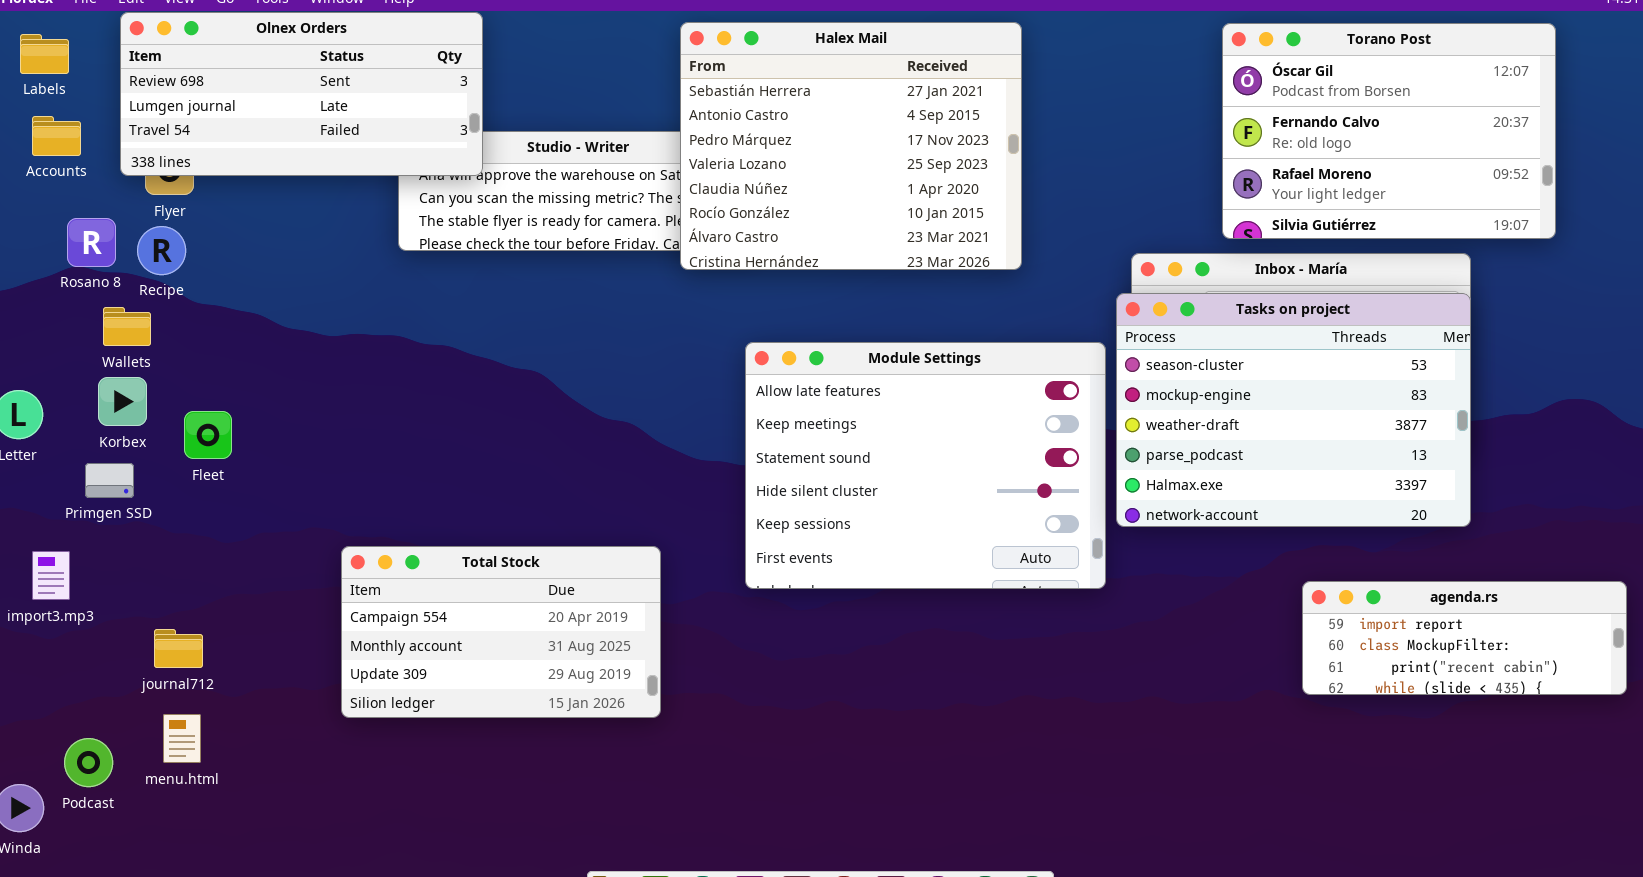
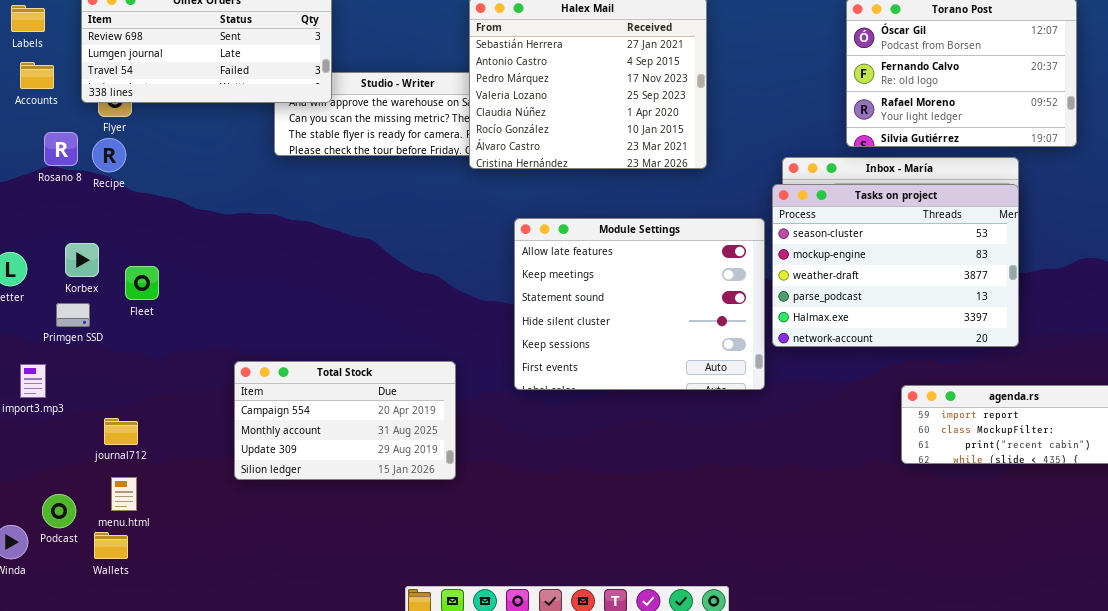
Wallets: [103,307,151,346] -> [94,532,128,559], moved

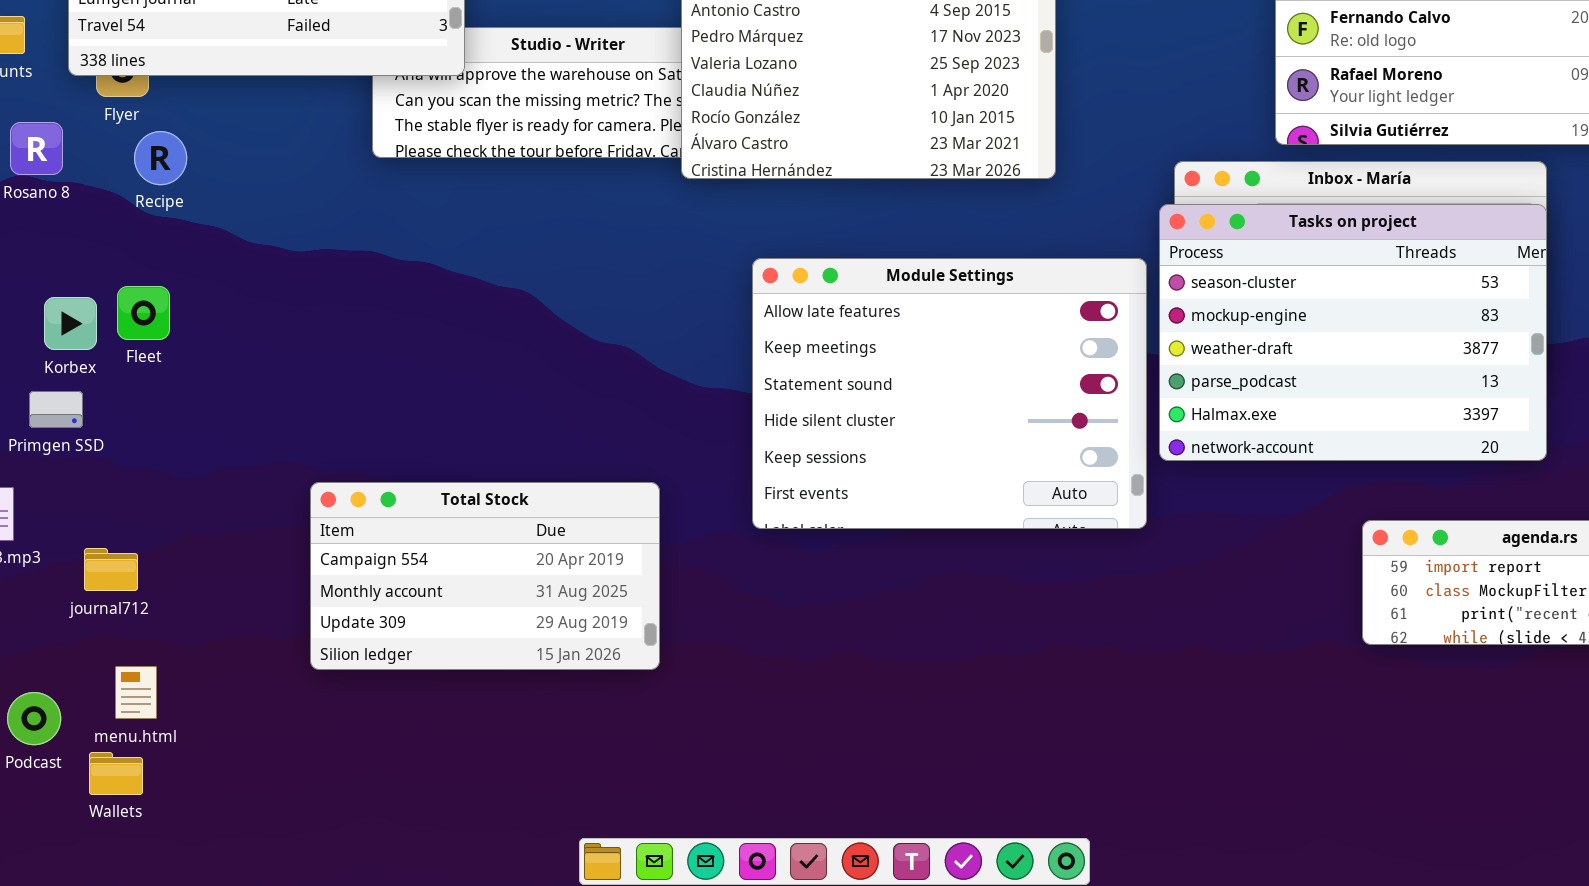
Recipe: [92,138,126,172] -> [134,131,187,185], moved
Fleet: [125,266,159,300] -> [117,286,170,340], moved
journal712: [104,418,138,445] -> [84,548,138,591], moved

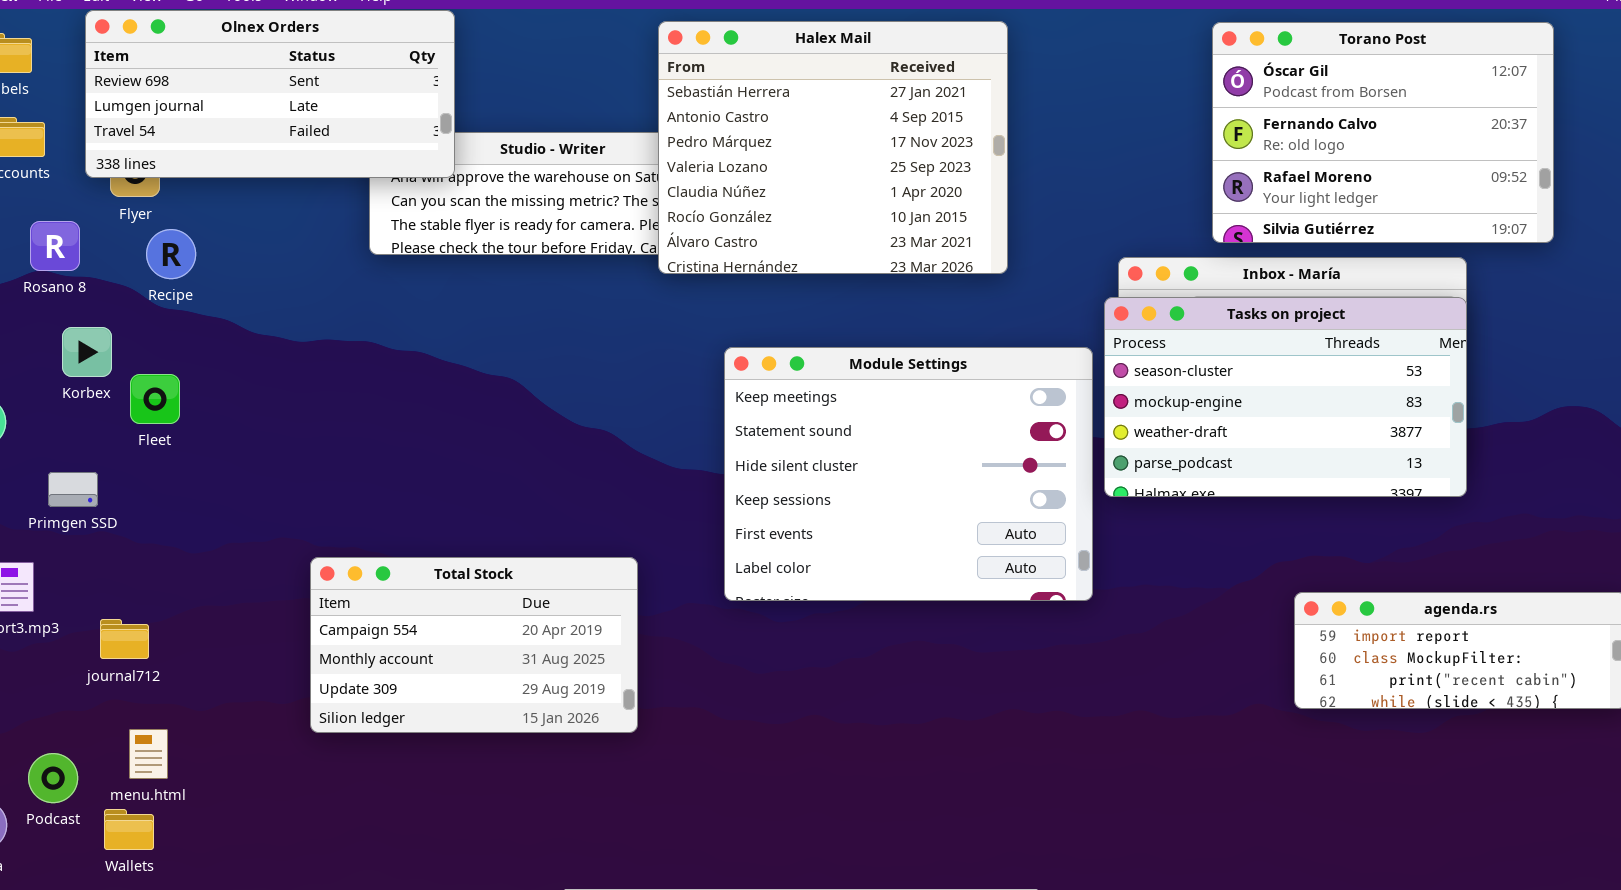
Tasks on project: [1159,204,1547,461] -> [1104,297,1467,497], resized
Module Settings: [752,258,1147,529] -> [724,347,1093,601], scrolled down 1 row
Korbex: [44,297,97,350] -> [62,327,112,377], moved

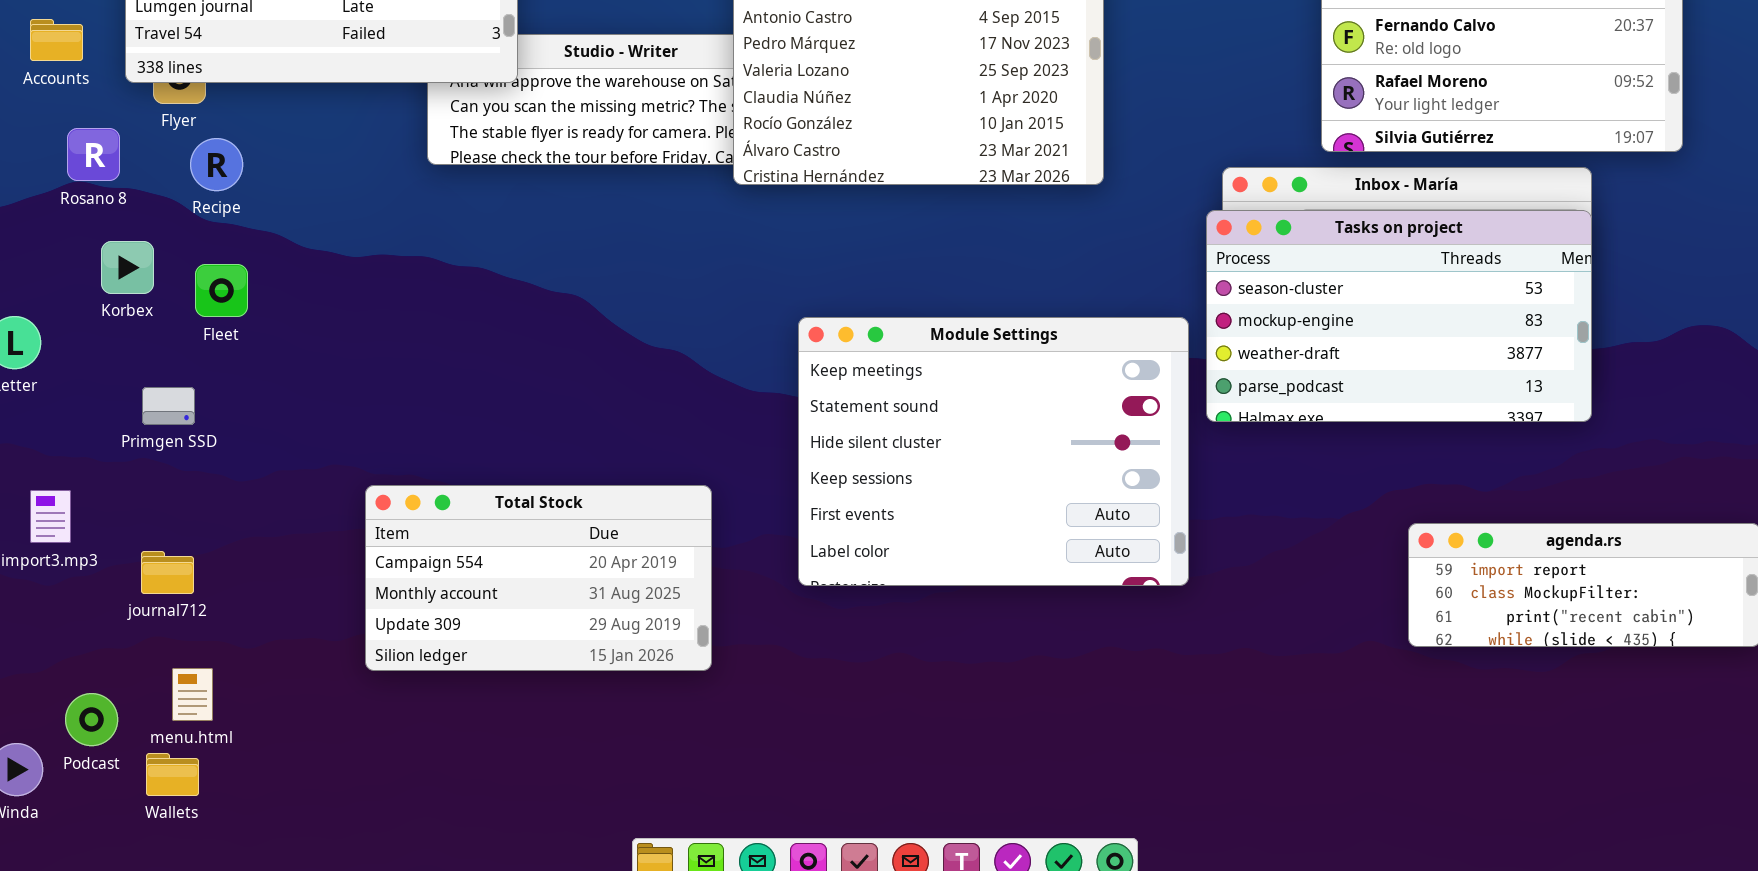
Module Settings: [724,347,1093,601] -> [798,317,1189,586], moved
Fleet: [130,374,180,424] -> [195,264,248,317], moved
Primgen SSD: [48,472,98,507] -> [142,387,195,425], moved

